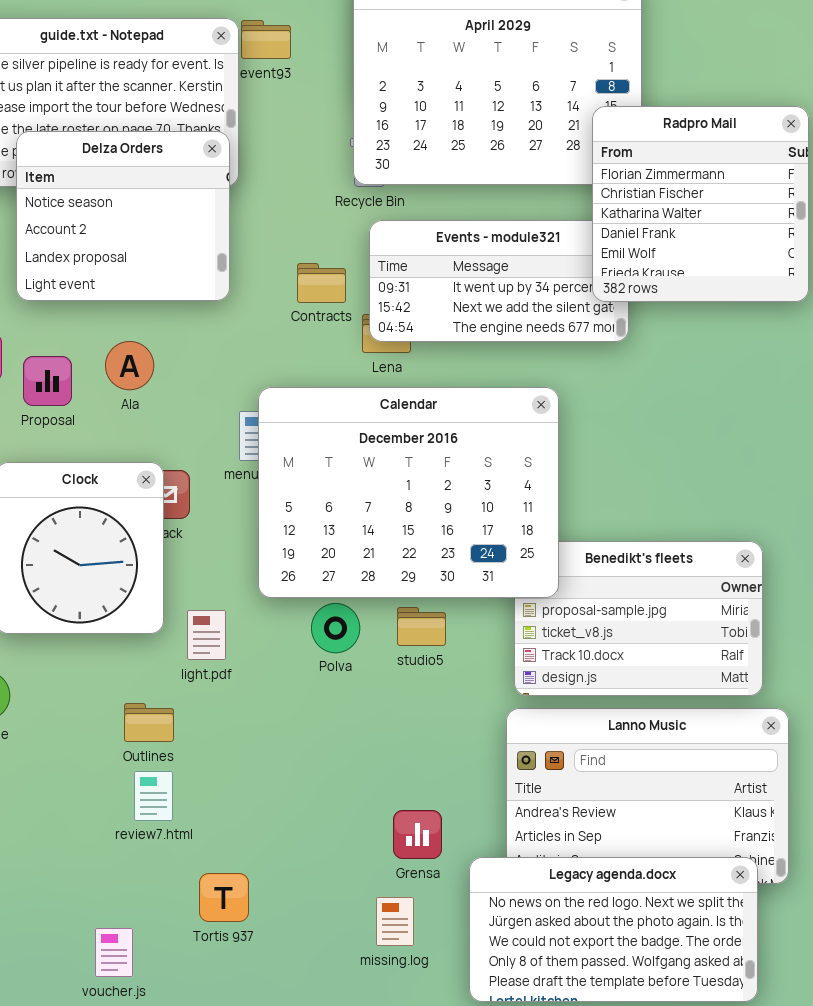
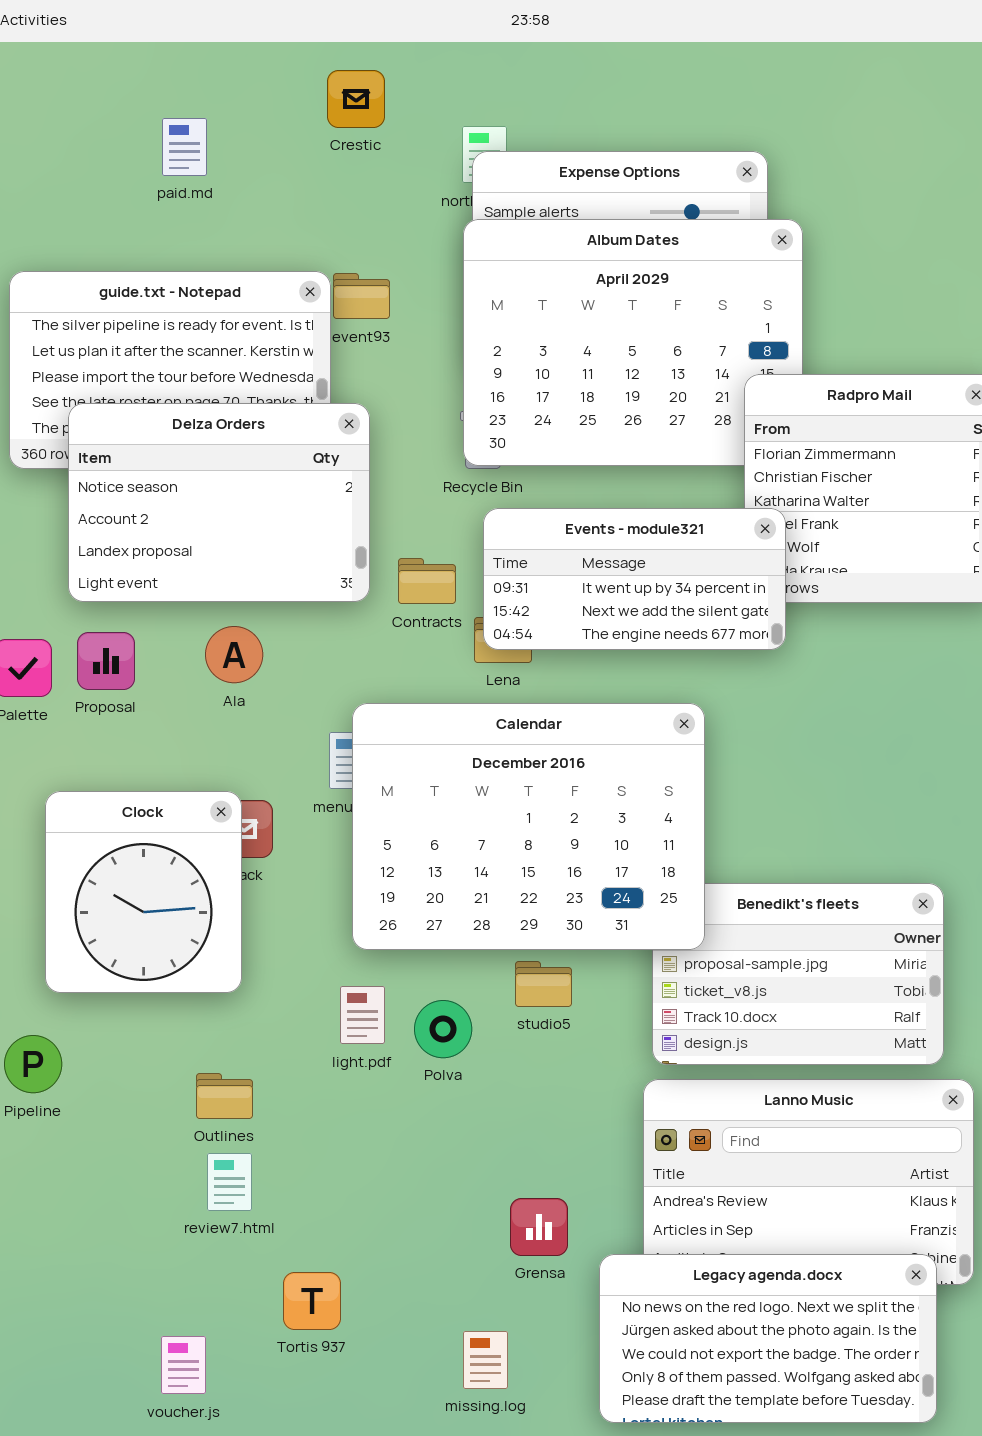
Delza Orders: [16,131,230,301] -> [68,403,370,602], resized
Events - module321: [369,220,629,342] -> [483,508,786,650], raised
Ala: [105,341,154,390] -> [205,626,263,683], moved
Proposal: [23,356,72,406] -> [77,632,135,690], moved
Polva: [311,603,360,653] -> [414,1000,472,1058], moved
light.pdf: [187,610,226,660] -> [340,986,385,1044], moved
missing.log: [376,897,414,946] -> [463,1331,508,1389], moved

